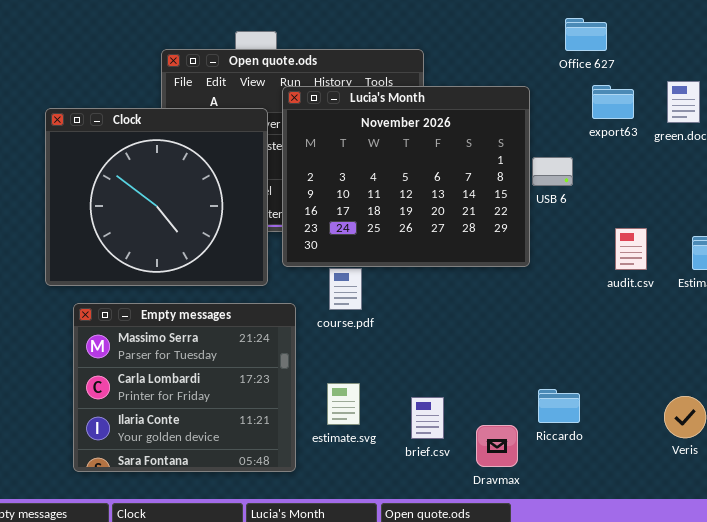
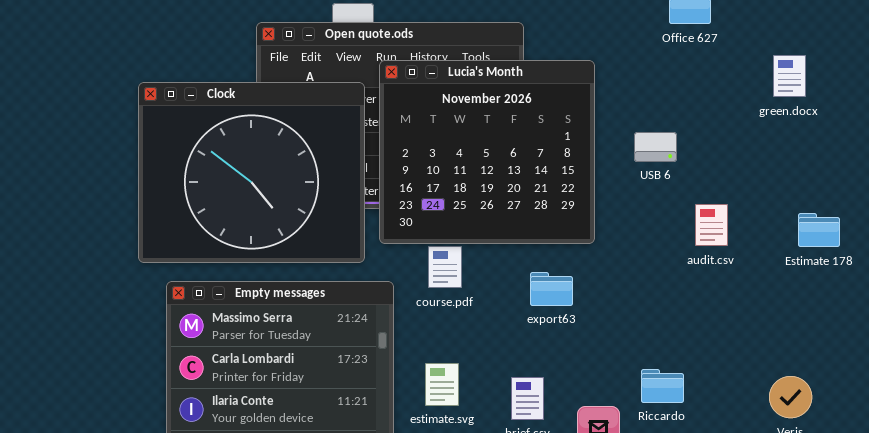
export63: [592,85,634,119] -> [530,272,573,306], moved
Lucia's Month: [282,86,530,267] -> [379,60,595,244], resized
audit.csv: [615,228,647,270] -> [695,204,728,246], moved

